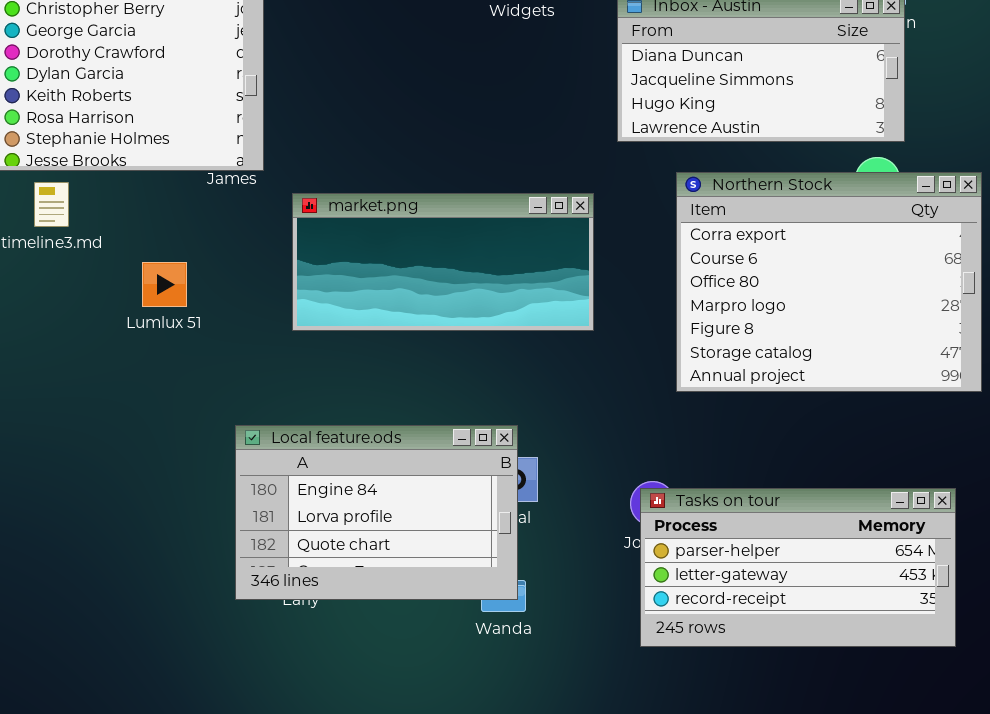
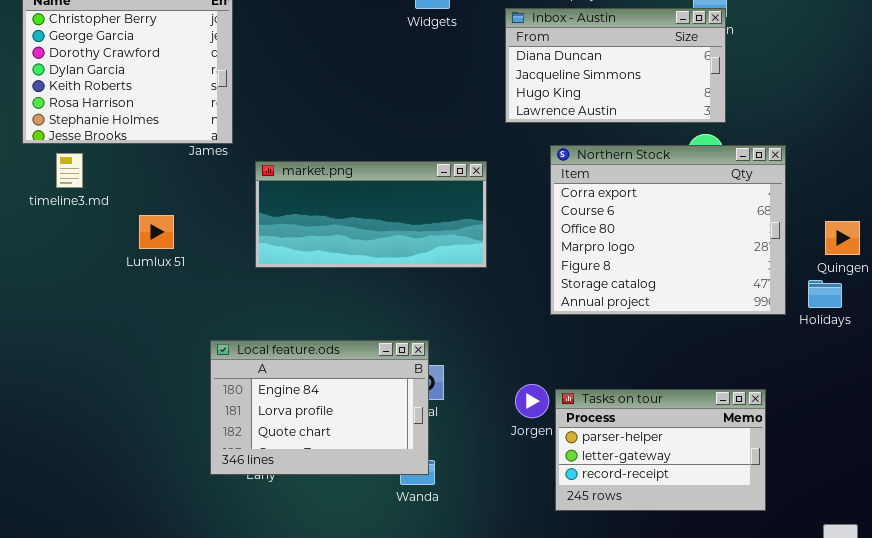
Tasks on tour: [640,488,956,647] -> [555,389,766,511], resized

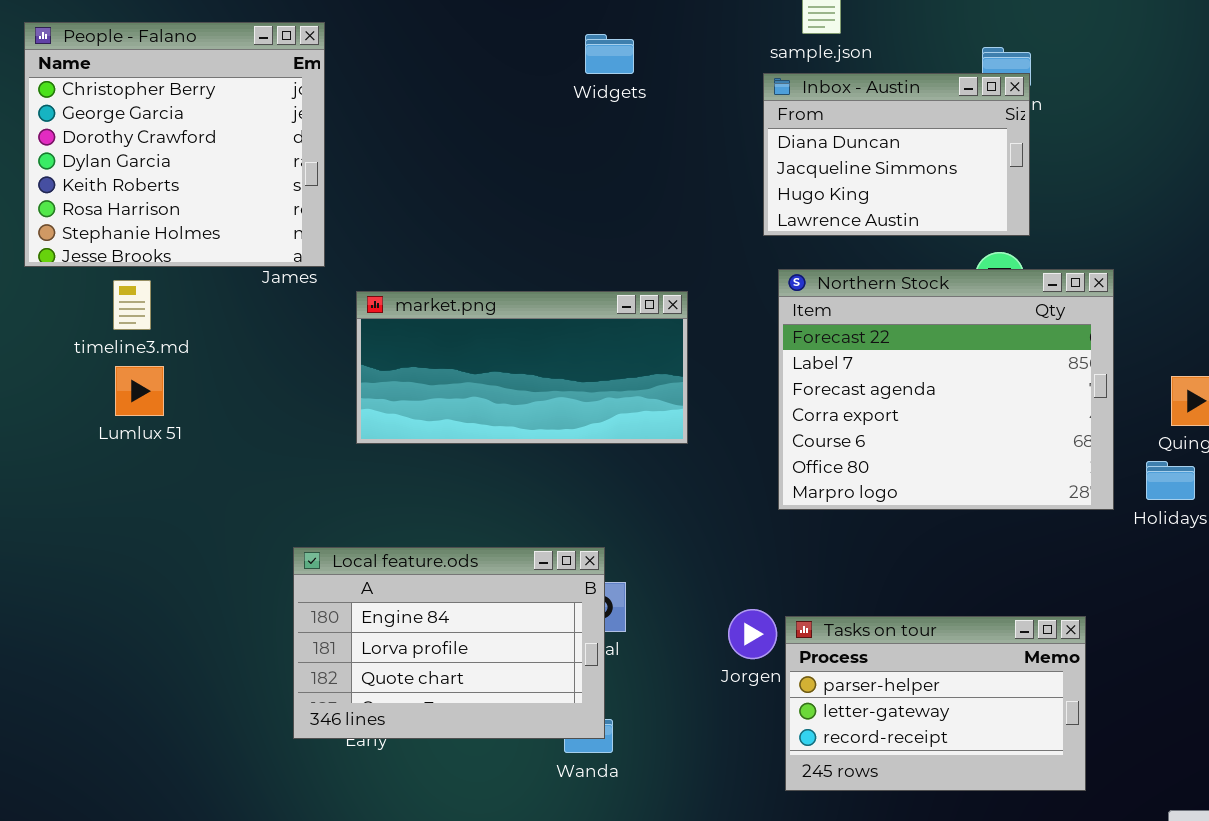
Inbox - Austin: [505,8,726,123] -> [763,73,1030,236], resized
Northern Stock: [550,145,786,315] -> [778,269,1114,510], scrolled up 3 rows
timeline3.md: [56,153,83,188] -> [113,280,151,330], moved
Lumlux 51: [139,215,174,249] -> [115,366,164,416], moved

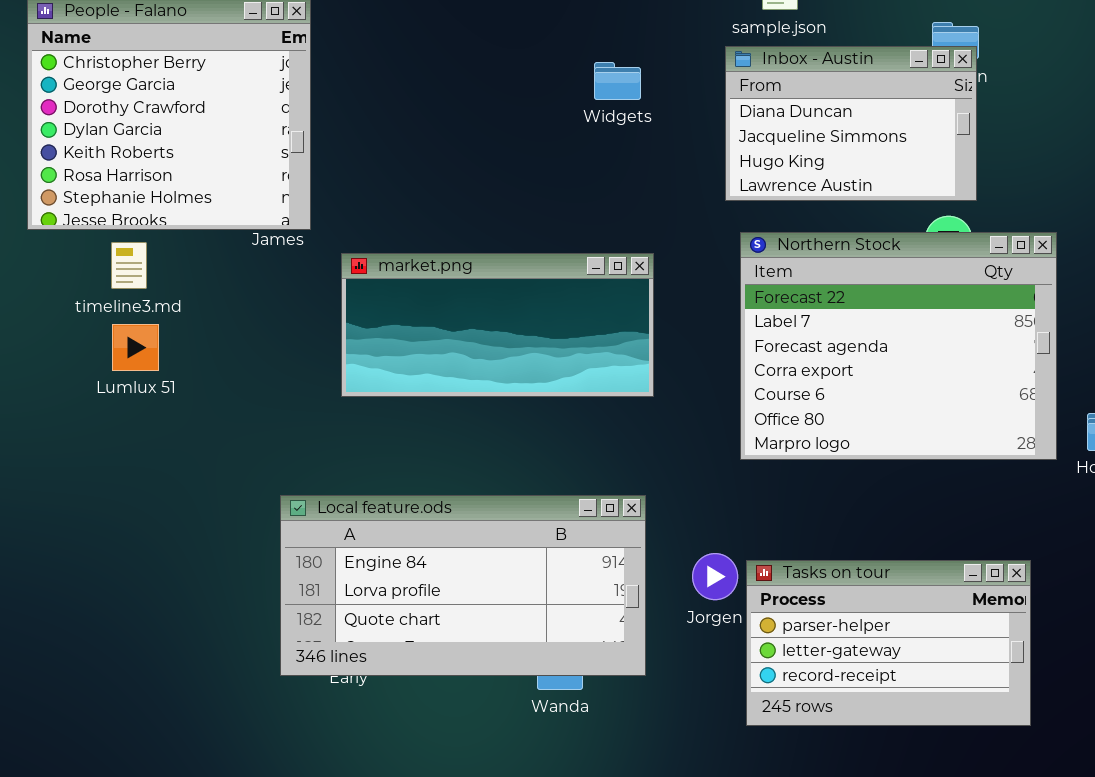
Widgets: [585,34,634,74] -> [594,62,641,100], moved
Local feature.ods: [293,547,605,739] -> [280,495,646,676], resized

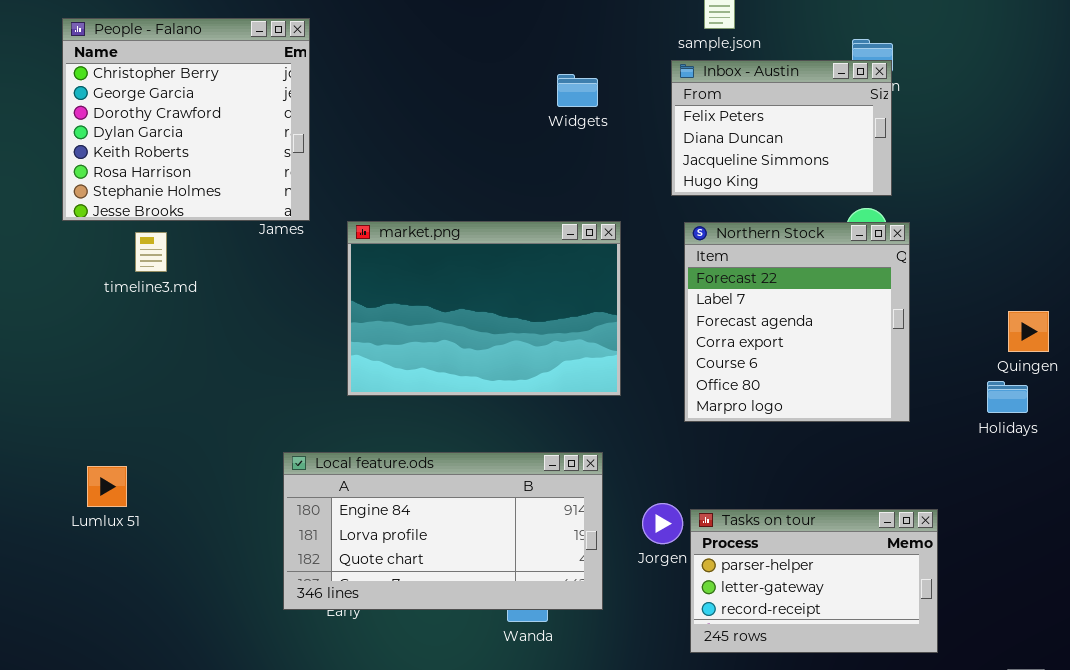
Inbox - Austin: [725,46,977,201] -> [671,60,892,196], scrolled up 1 row
Northern Stock: [740,232,1057,460] -> [684,222,910,422], resized
market.png: [341,253,654,397] -> [347,221,621,396], moved, resized
Lumlux 51: [112,324,159,371] -> [87,466,127,507], moved

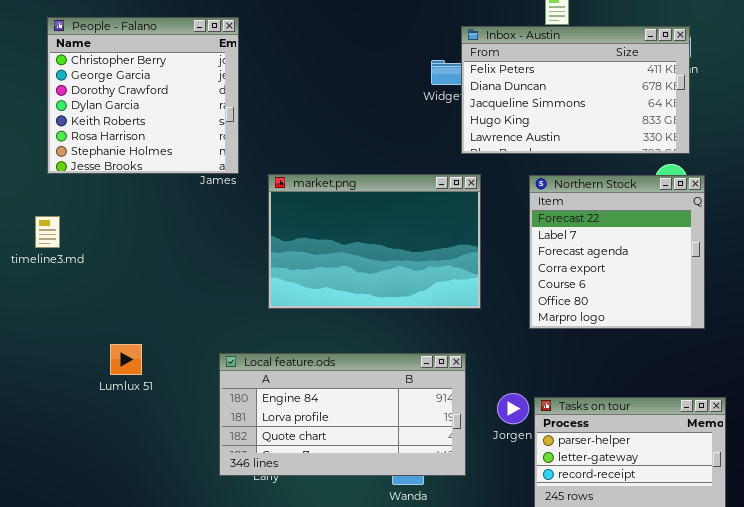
Inbox - Austin: [671,60,892,196] -> [461,26,690,154], resized
timeline3.md: [135,232,167,272] -> [35,216,60,248], moved
Lumlux 51: [87,466,127,507] -> [110,344,142,375], moved

